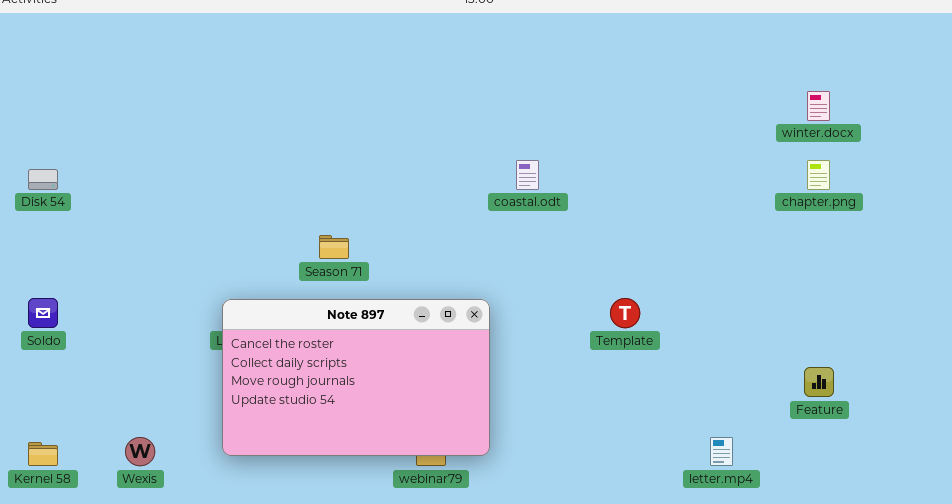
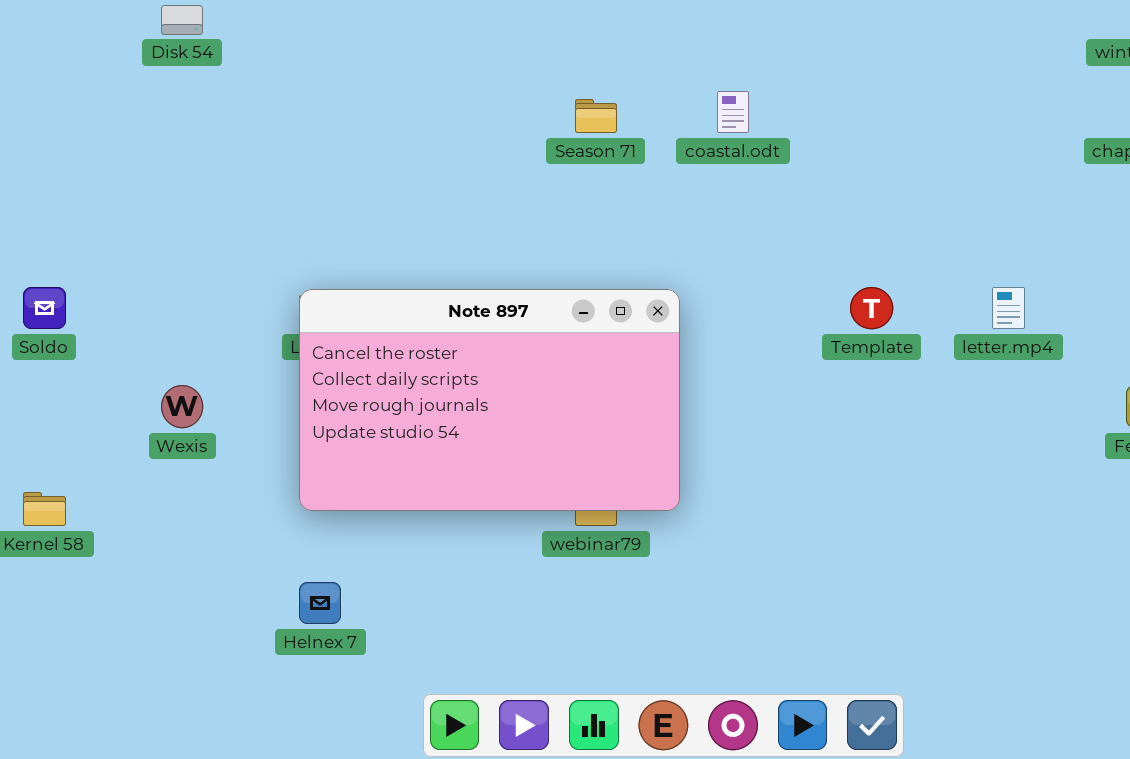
Disk 54: [28,169,58,190] -> [161,5,203,35], moved
Season 71: [319,235,349,259] -> [575,99,617,133], moved
Wexis: [125,437,155,466] -> [161,385,203,428], moved
letter.mp4: [710,437,733,466] -> [992,287,1025,329], moved

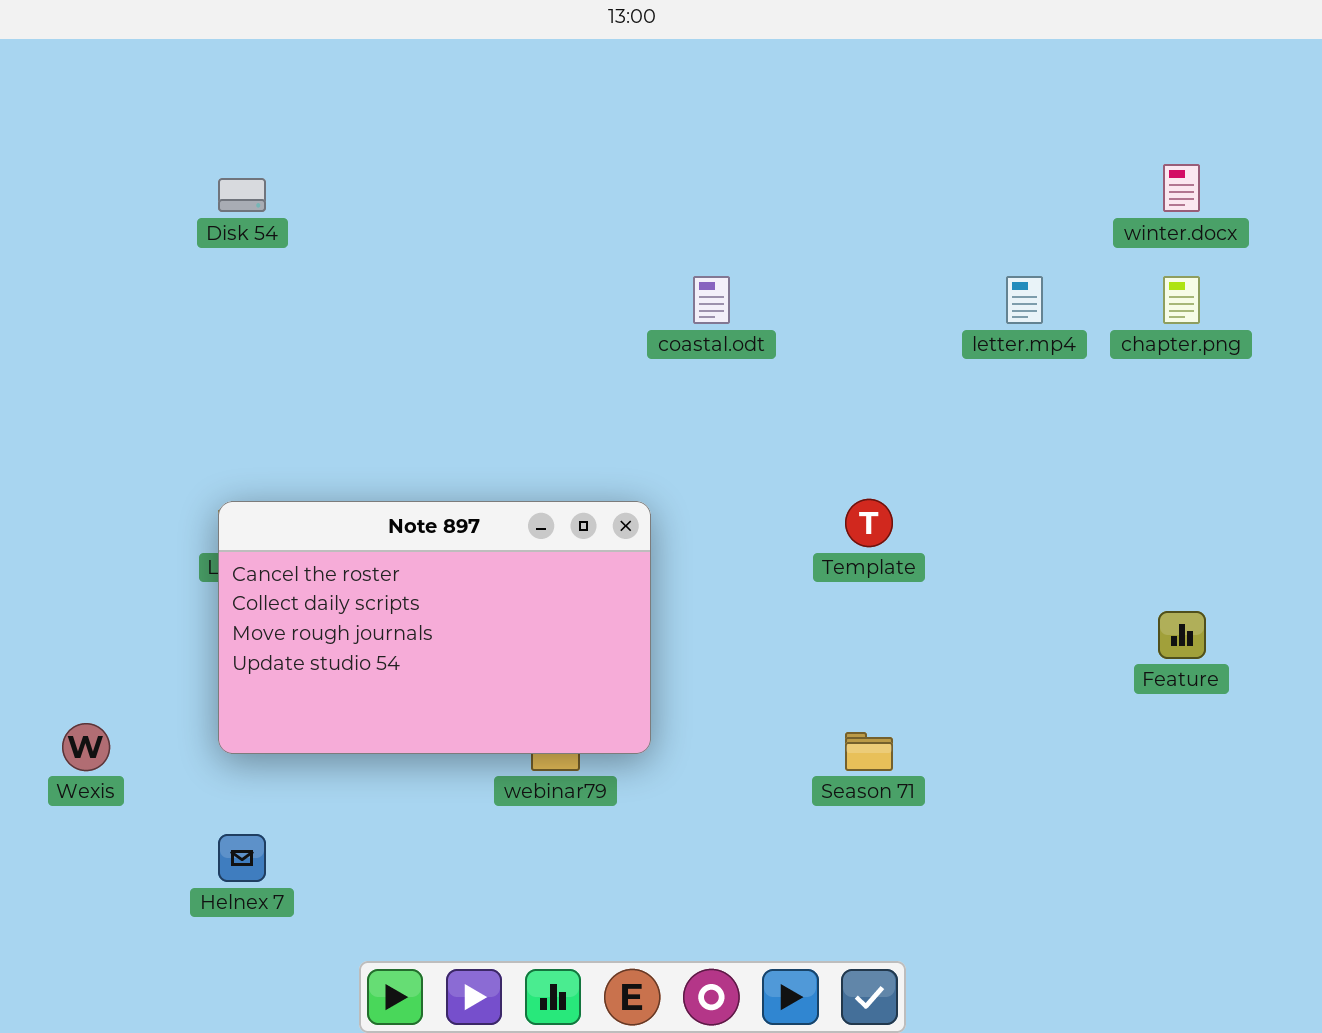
Disk 54: [161,5,203,35] -> [218,178,266,212], moved
Season 71: [575,99,617,133] -> [845,732,893,771], moved
letter.mp4: [992,287,1025,329] -> [1006,276,1043,324], moved
Wexis: [161,385,203,428] -> [62,723,110,771], moved

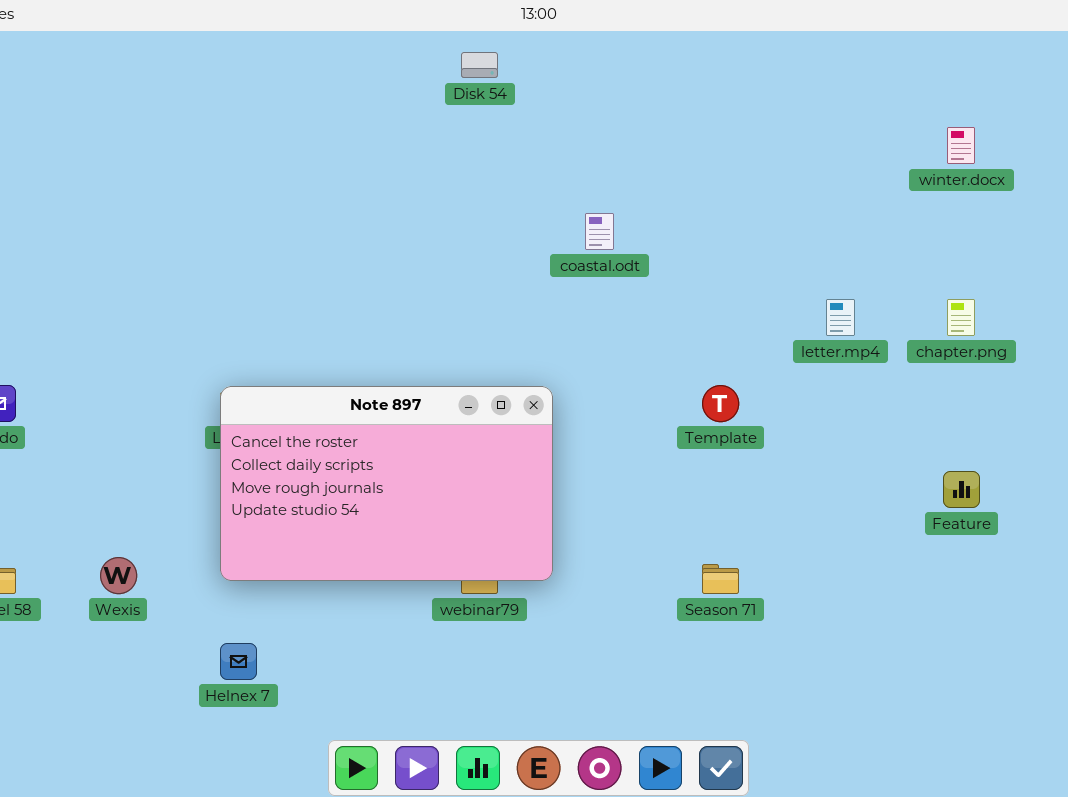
Disk 54: [218,178,266,212] -> [461,52,498,78], moved
letter.mp4: [1006,276,1043,324] -> [826,299,855,336], moved
chapter.png: [1163,276,1200,324] -> [947,299,975,336], moved

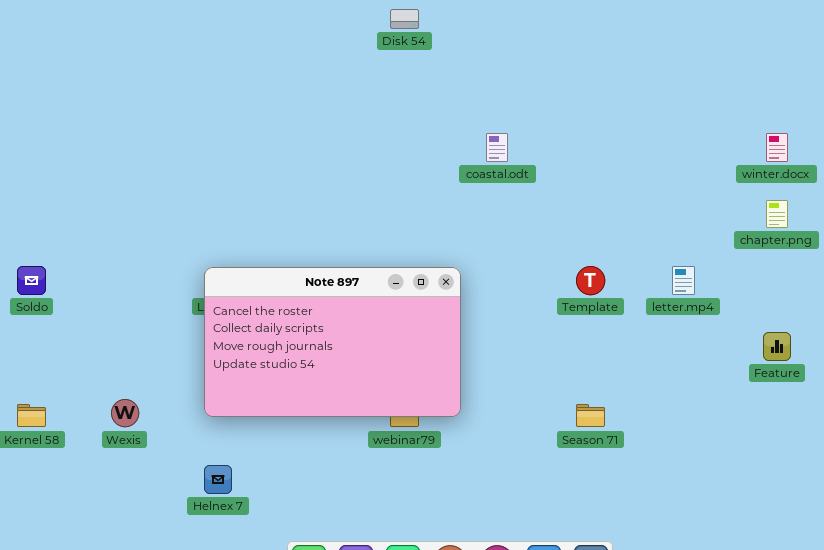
winter.docx: [947,127,975,164] -> [766,133,788,162], moved
letter.mp4: [826,299,855,336] -> [672,266,695,295], moved

